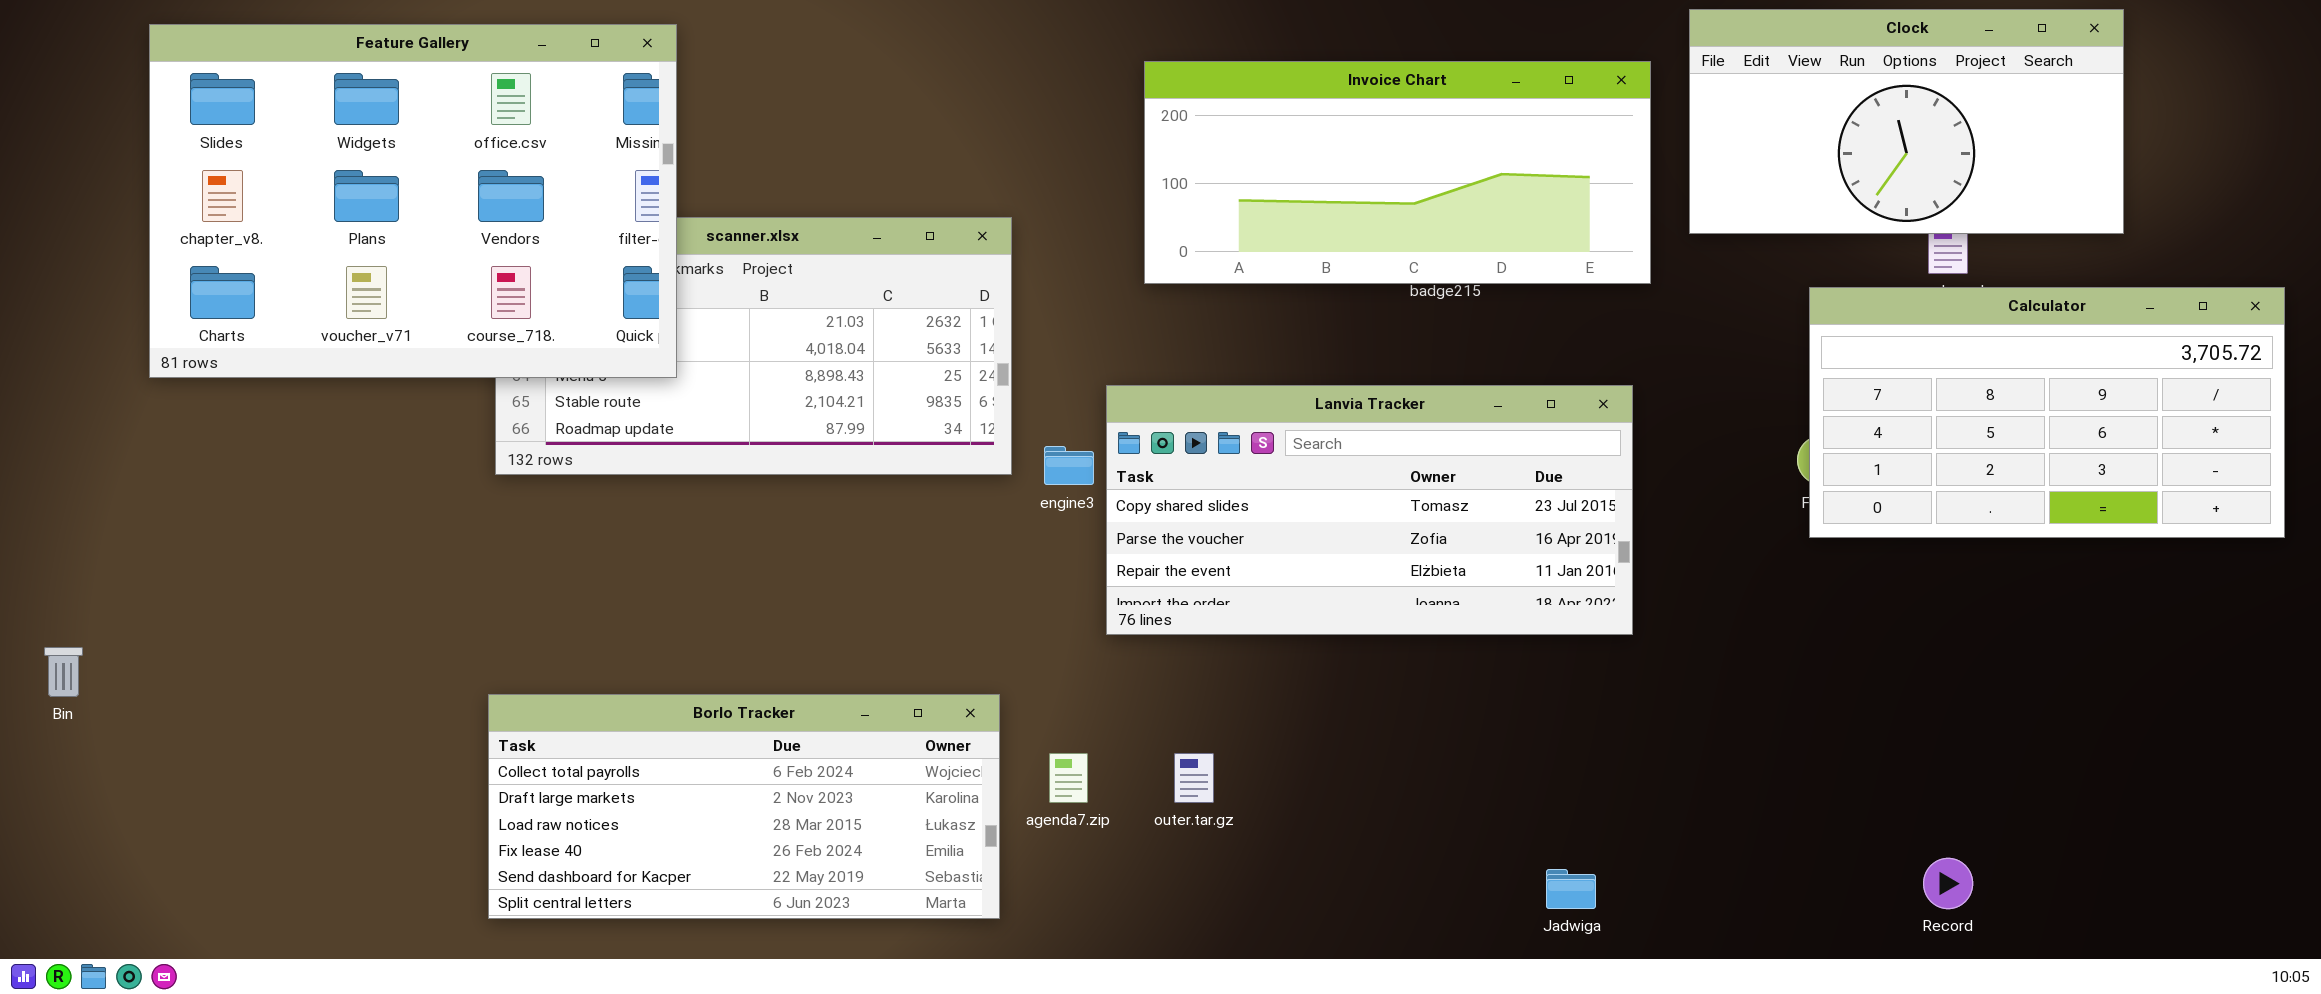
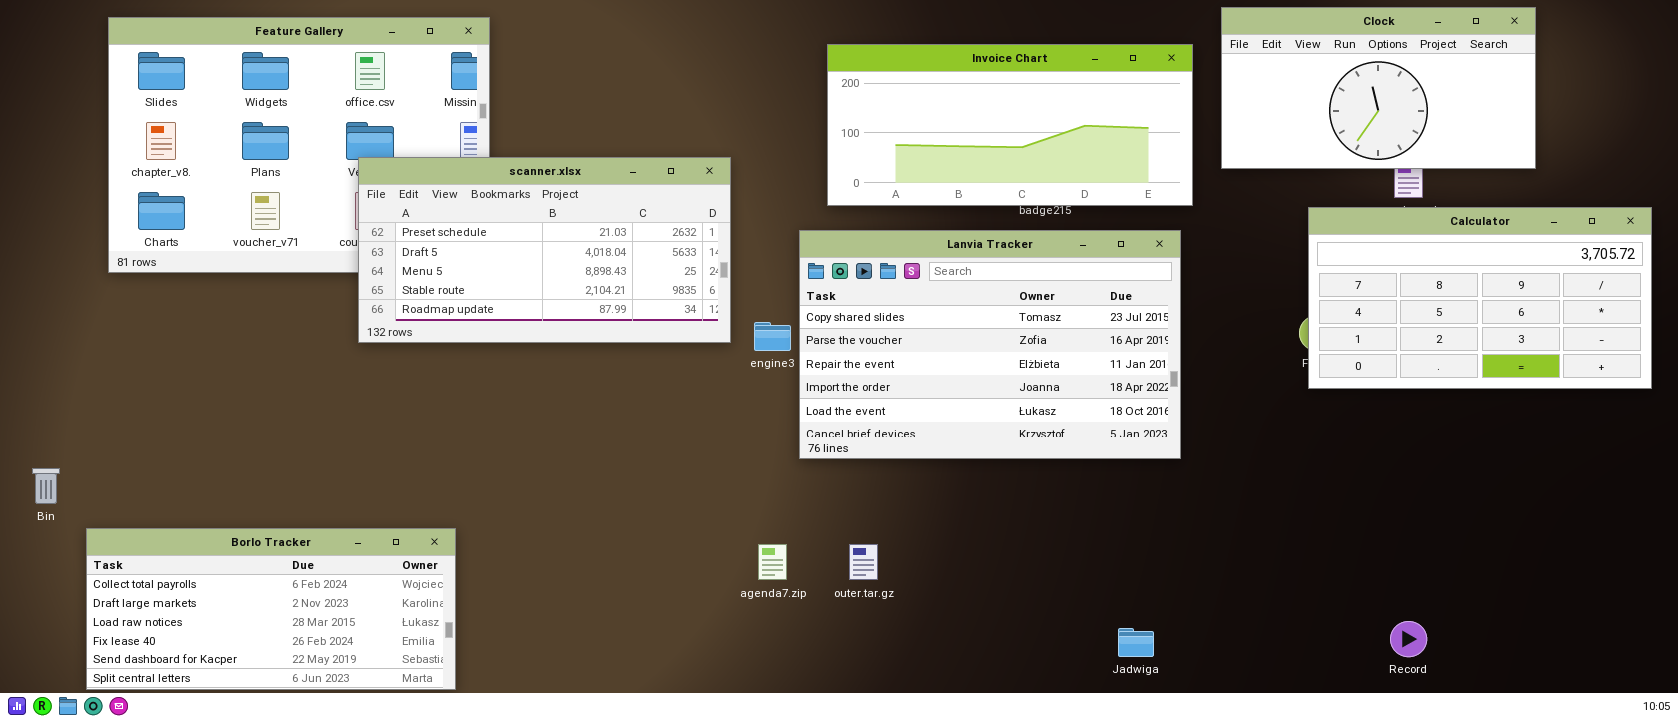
scanner.xlsx: [495,217,1012,475] -> [358,157,731,343], raised
Lanvia Tracker: [1106,385,1633,635] -> [799,230,1181,459], resized
Borlo Tracker: [488,694,1000,919] -> [86,528,456,690], moved

